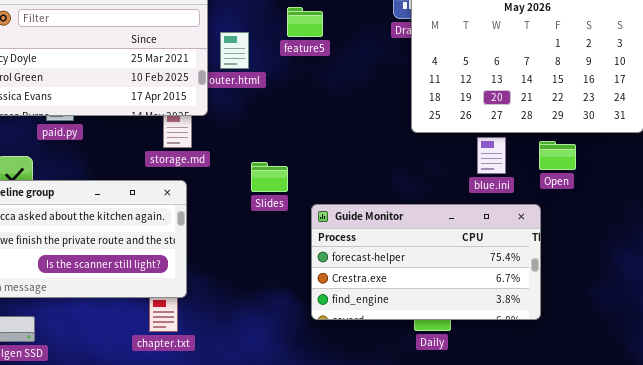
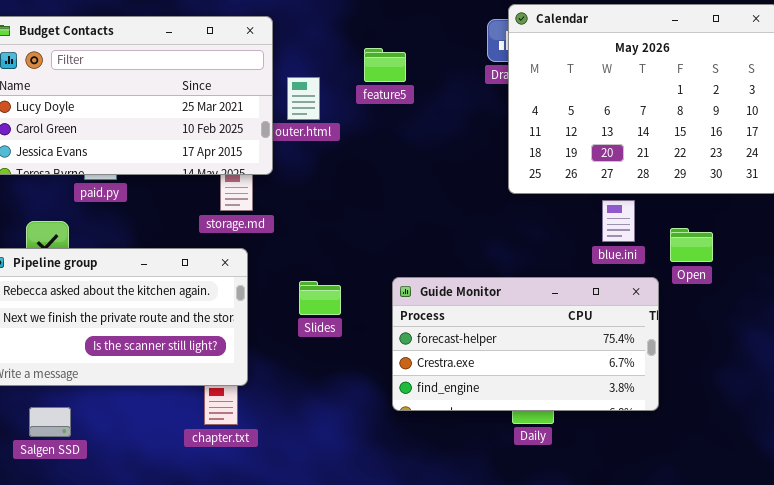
blue.ini: [477,137,506,174] -> [602,200,635,242], moved
Open: [539,141,576,170] -> [670,228,713,262], moved
Slides: [251,162,288,192] -> [299,281,341,315], moved

